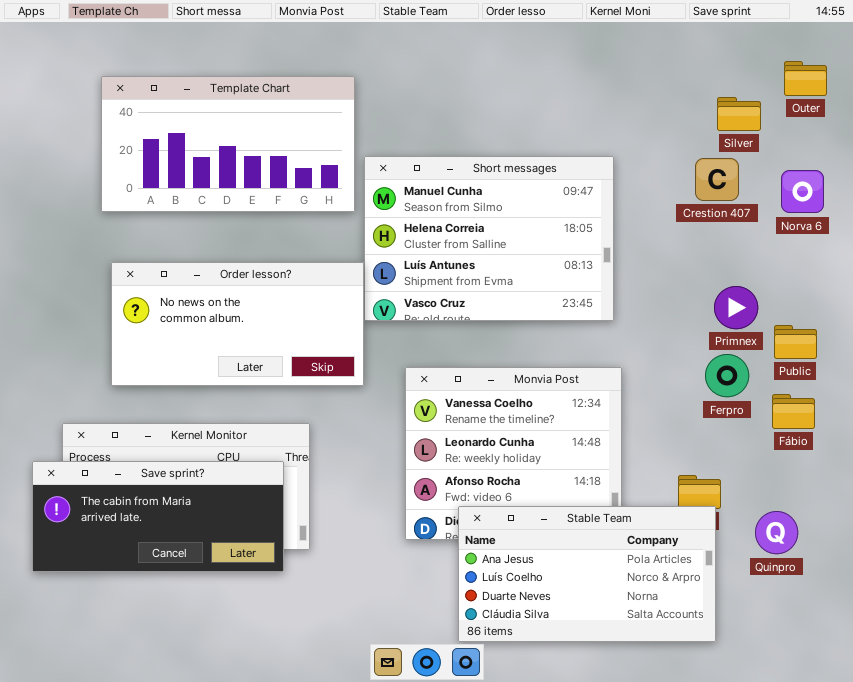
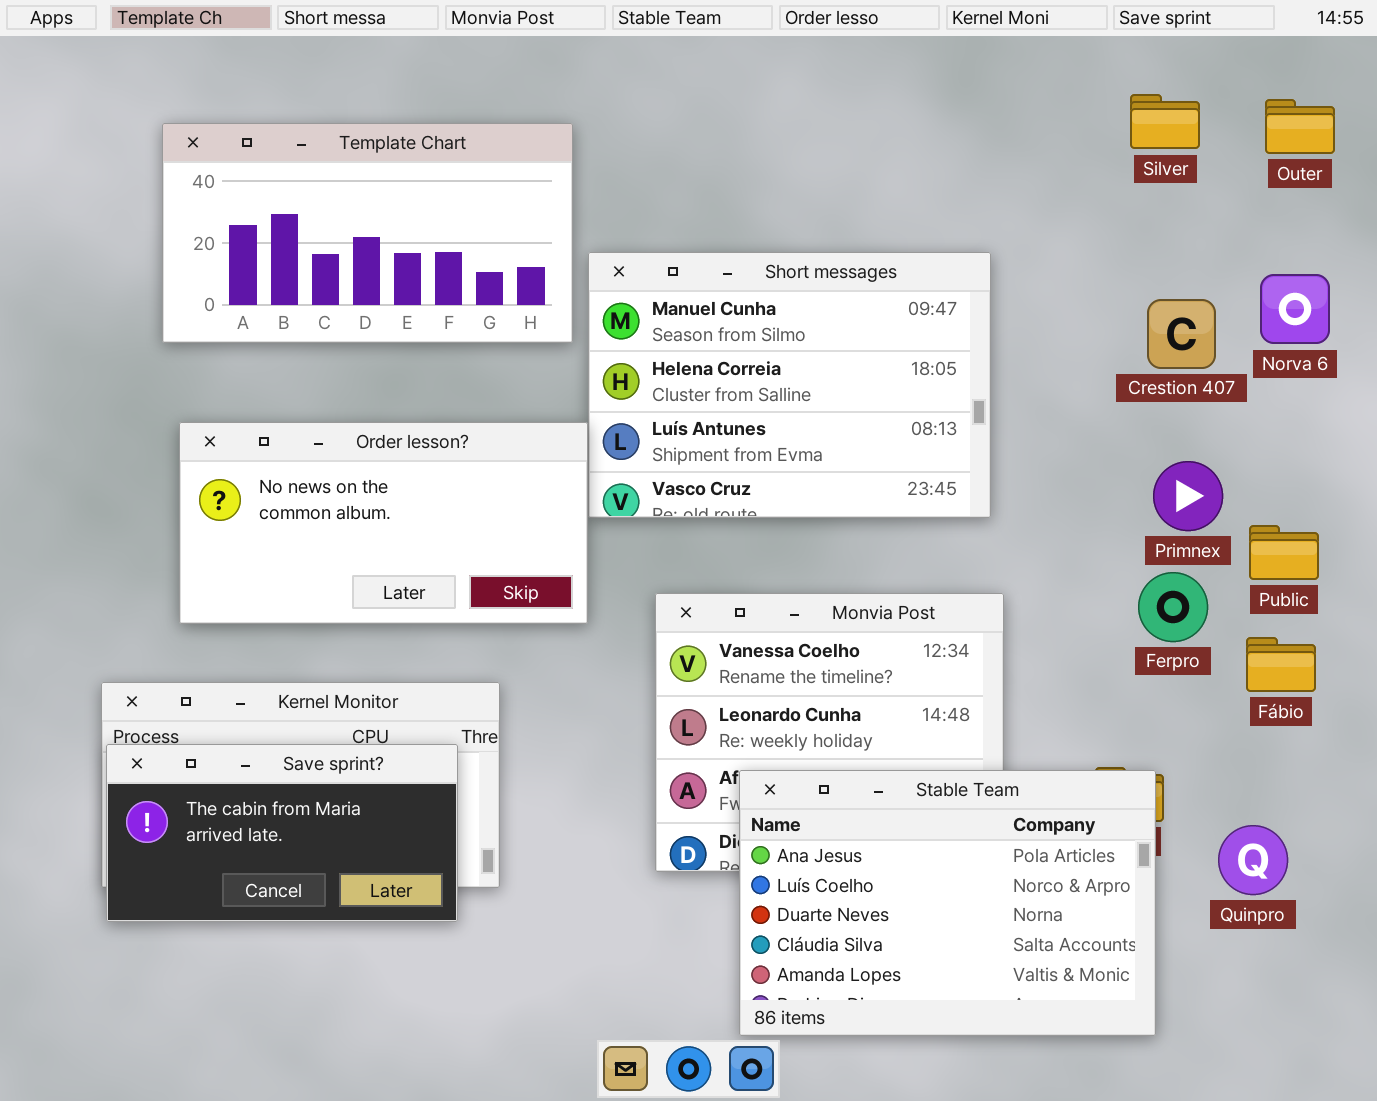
Silver: [717,97,761,131] -> [1130,94,1200,149], moved
Crestion 407: [695,158,739,201] -> [1147,299,1216,369], moved
Save sprint?: [32,461,284,572] -> [106,744,458,922], resized
Stable Team: [458,506,716,642] -> [739,770,1156,1036], resized

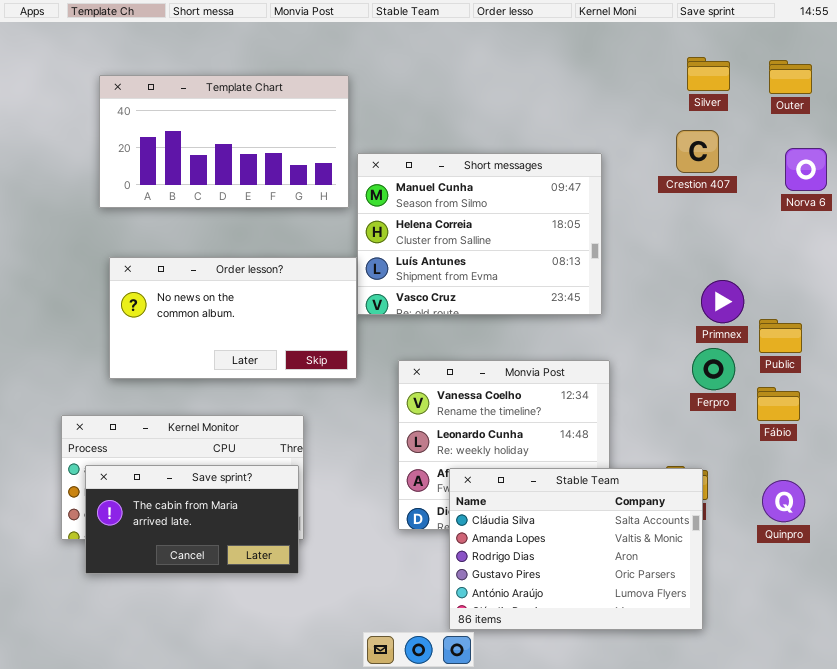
Norva 6: [1260,274,1330,344] -> [785,148,827,191], moved
Crestion 407: [1147,299,1216,369] -> [676,130,719,173], moved
Save sprint?: [106,744,458,922] -> [85,465,299,574], moved
Stable Team: [739,770,1156,1036] -> [449,468,703,630], scrolled down 3 rows
Quinpro: [1218,825,1288,895] -> [762,480,805,522], moved

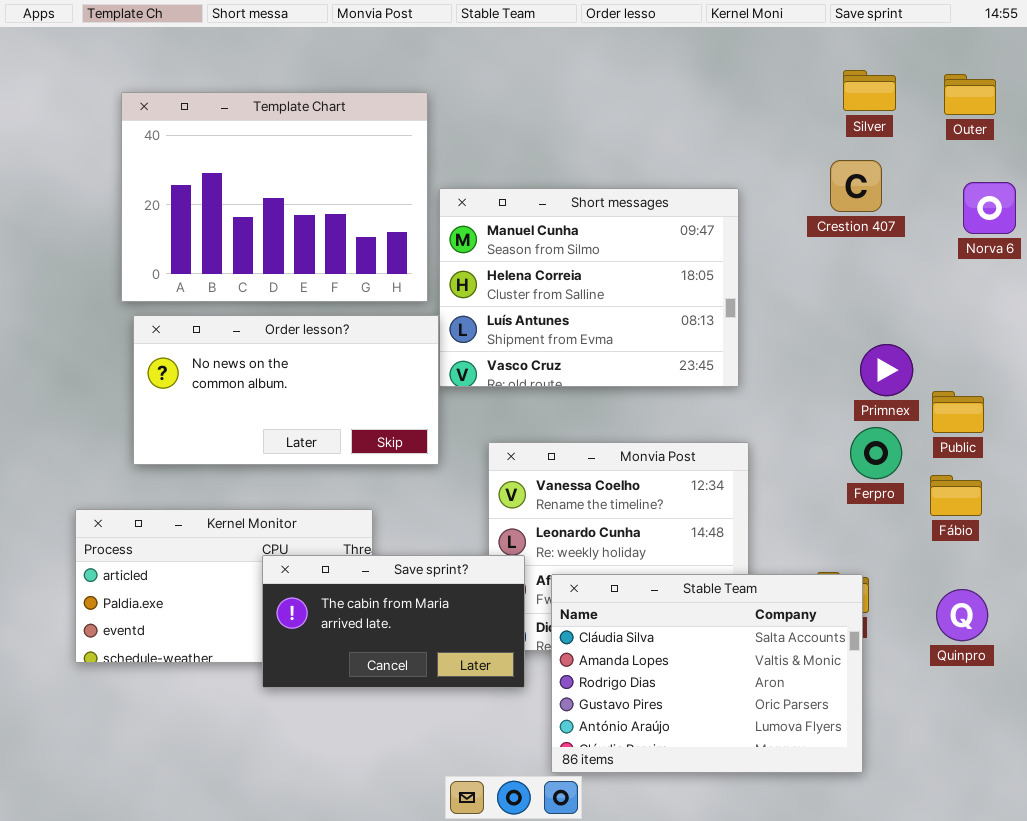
Template Chart: [99,75,349,208] -> [121,92,428,302], resized
Save sprint?: [85,465,299,574] -> [262,555,525,688], moved

